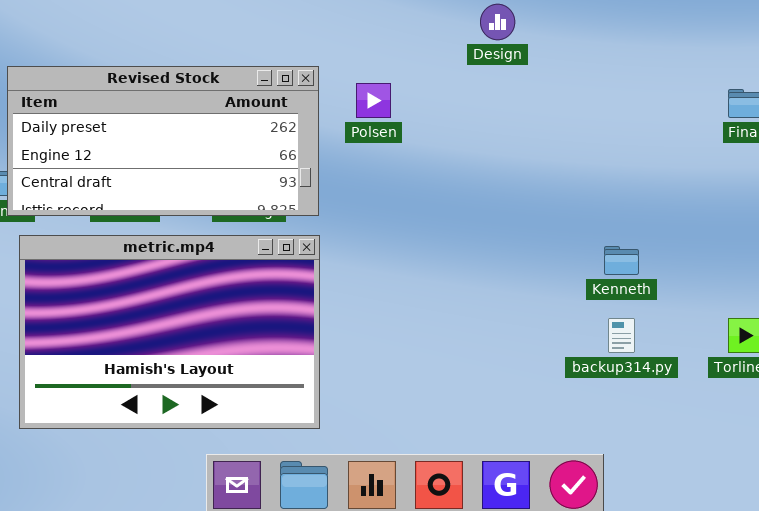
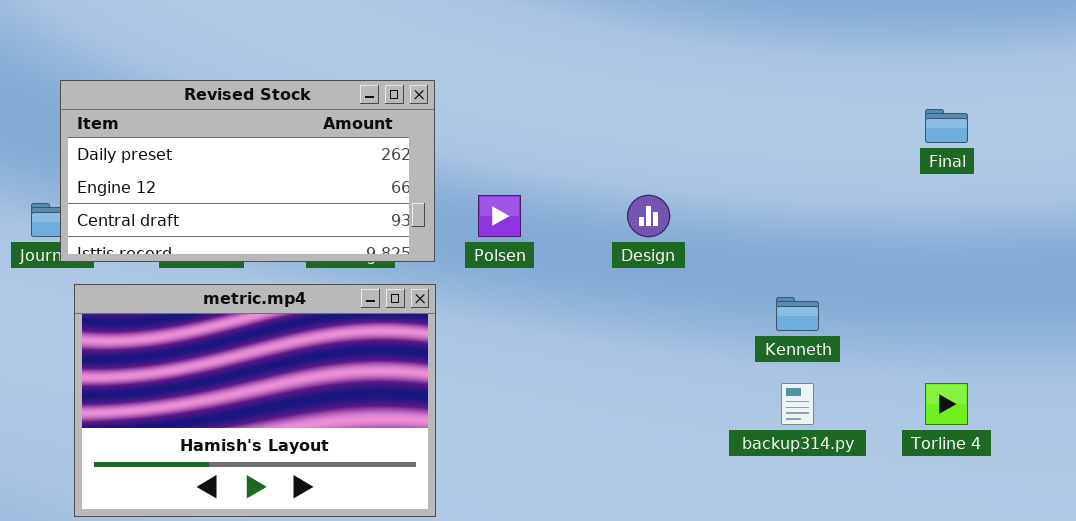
Design: [480,4,515,40] -> [627,195,670,237], moved
Polsen: [356,83,391,118] -> [478,195,521,237], moved

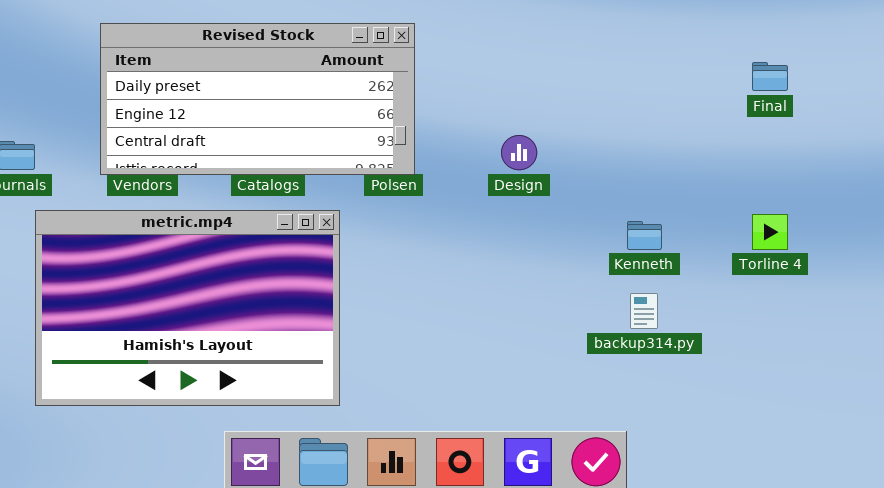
Revised Stock: [60,80,435,262] -> [100,23,415,175], moved
Torline 4: [925,383,968,425] -> [752,214,788,250], moved

